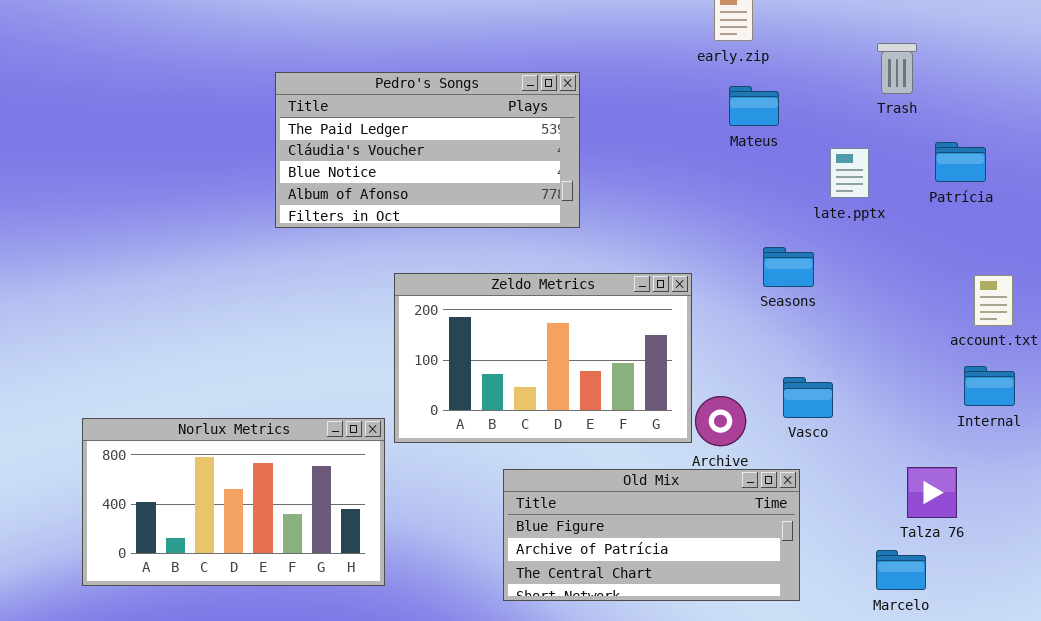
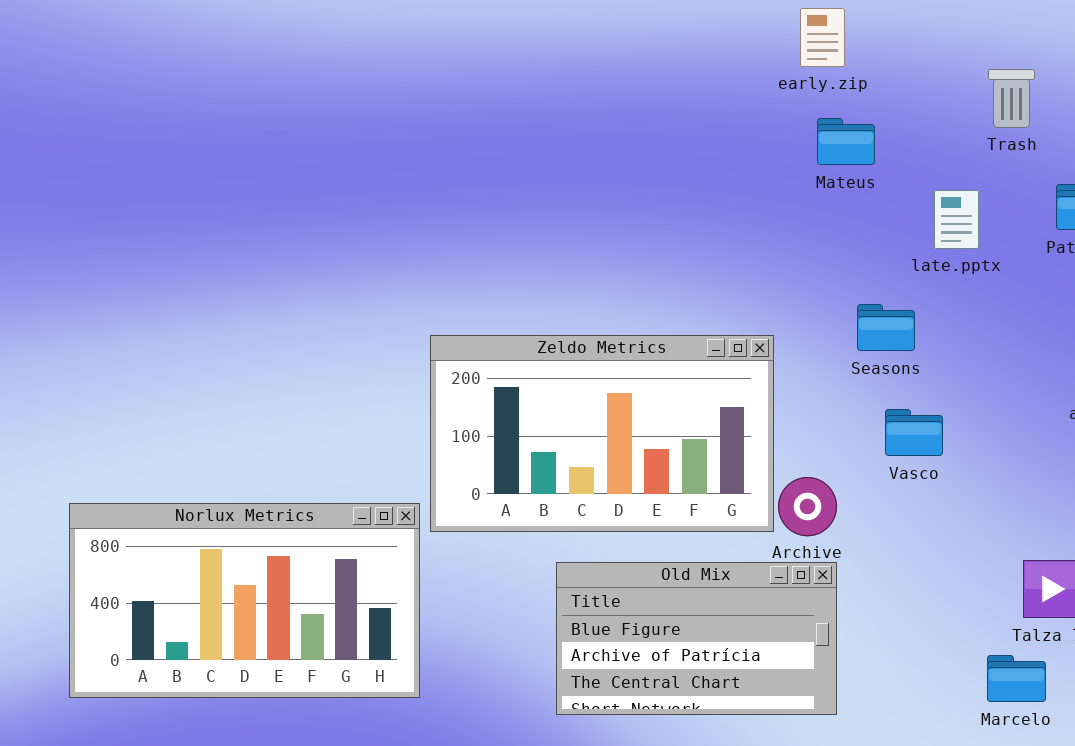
Pedro's Songs: [275,72,580,228] -> none, closed
Vasco: [783,377,833,418] -> [885,409,943,456], moved
Old Mix: [503,469,800,601] -> [556,562,837,715], resized

